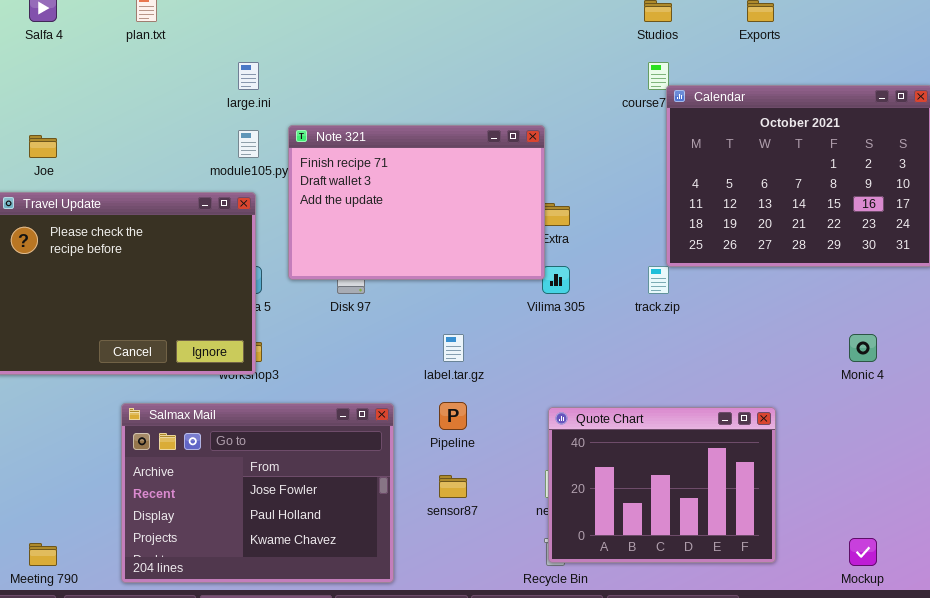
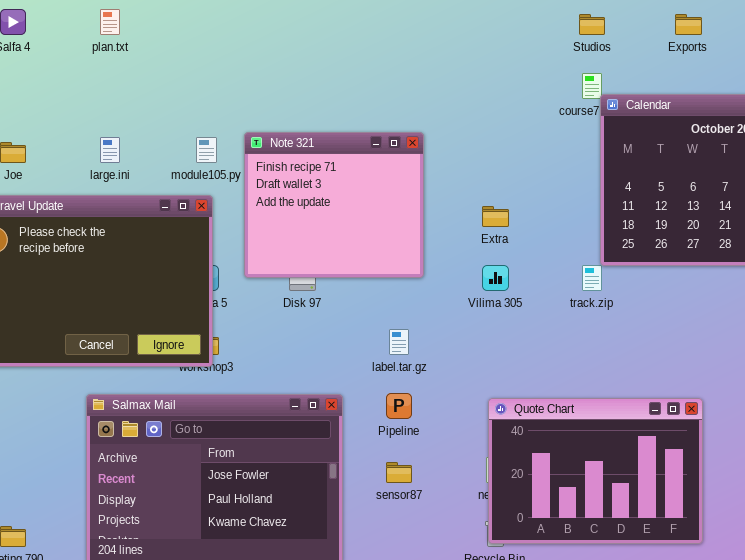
large.ini: [238,62,259,90] -> [100,137,120,163], moved
Note 321: [288,125,545,280] -> [244,132,424,278], resized

